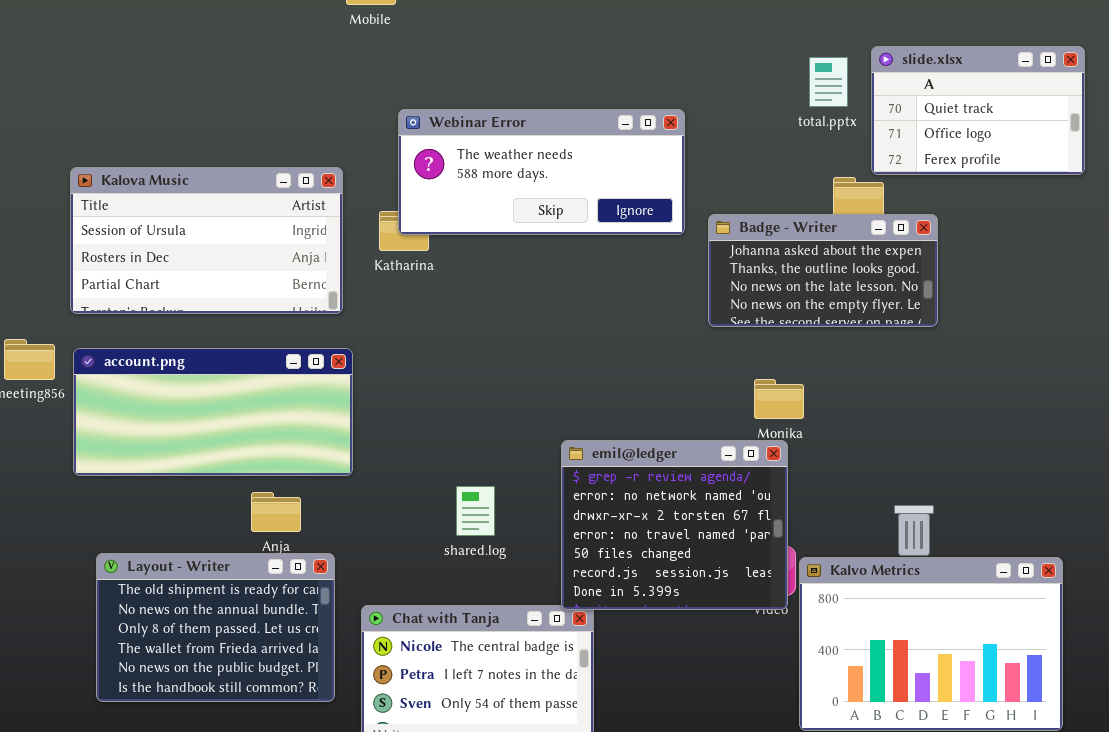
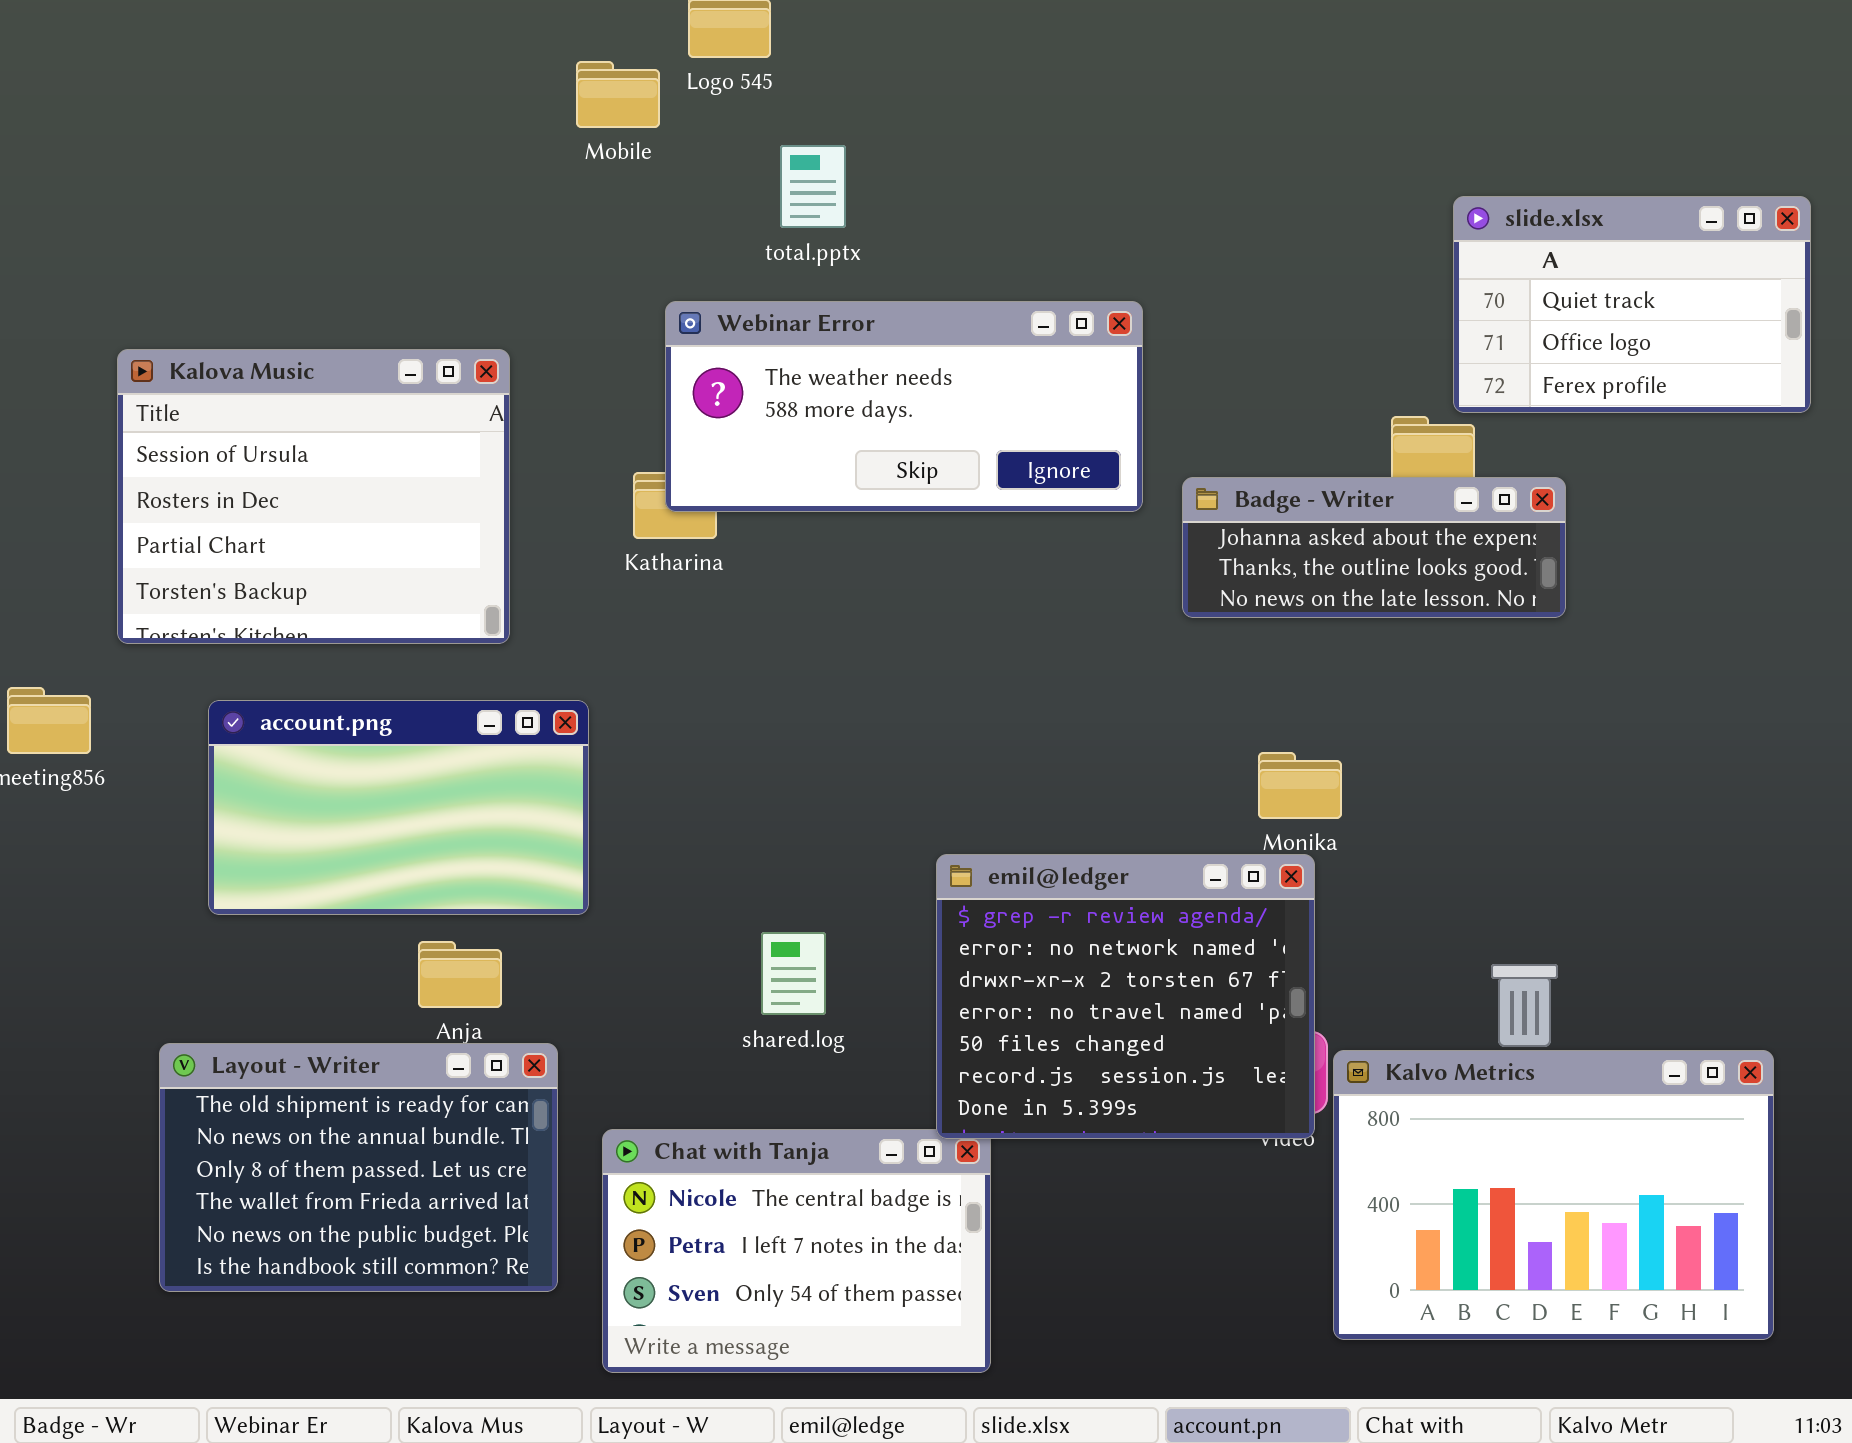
total.pptx: [809,57,848,107] -> [780,145,846,228], moved
Kalova Music: [70,167,343,314] -> [117,349,510,644], resized
Badge - Writer: [708,214,938,327] -> [1182,477,1566,618], resized
account.png: [73,348,353,476] -> [208,700,589,915], resized

